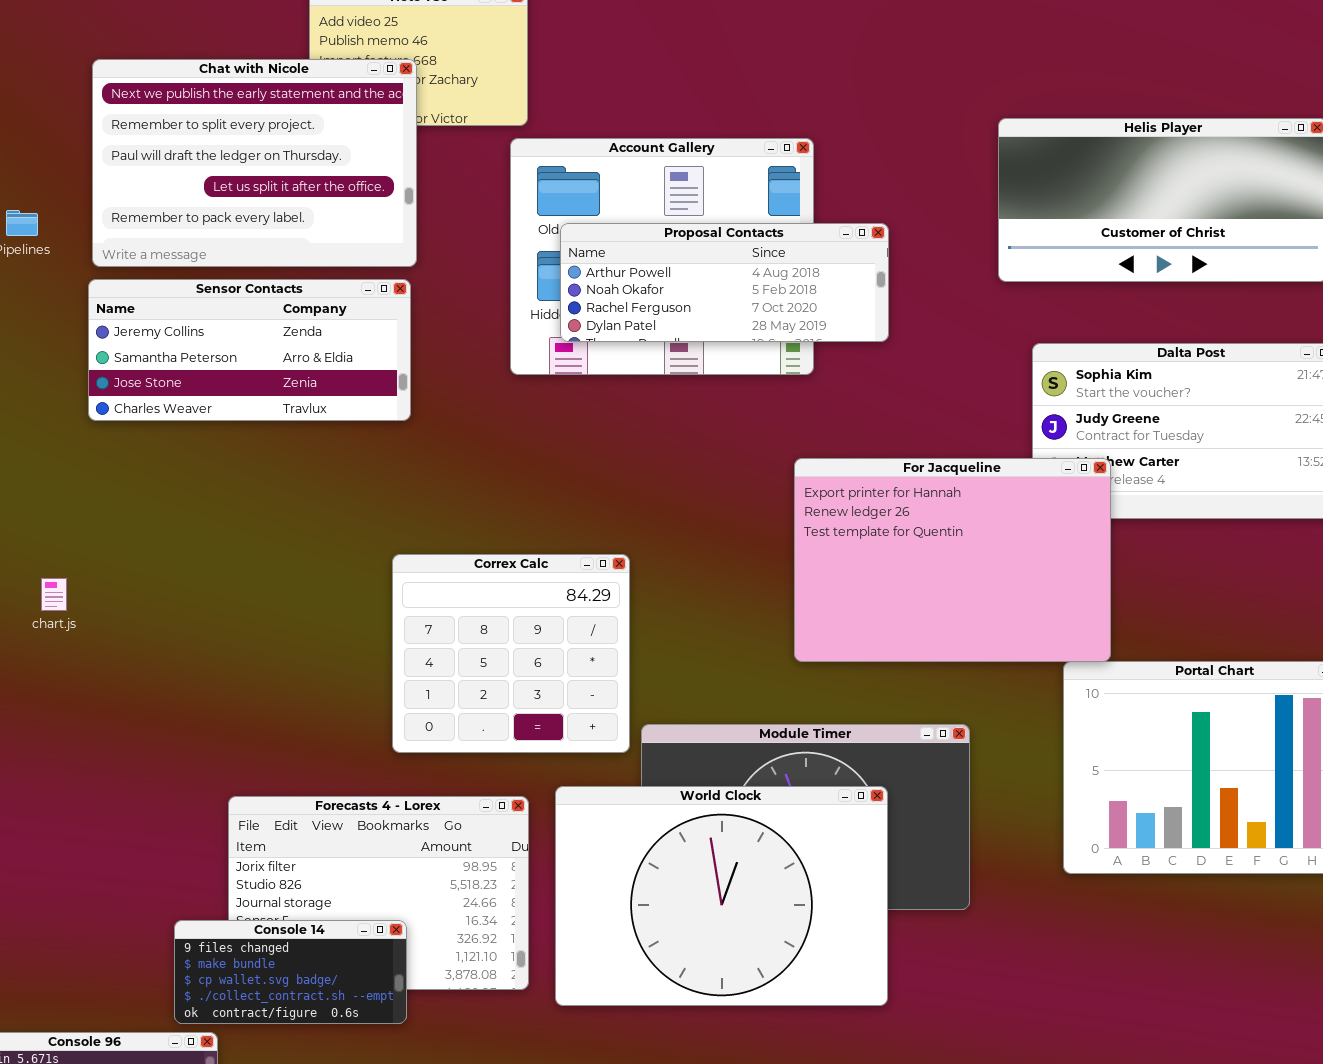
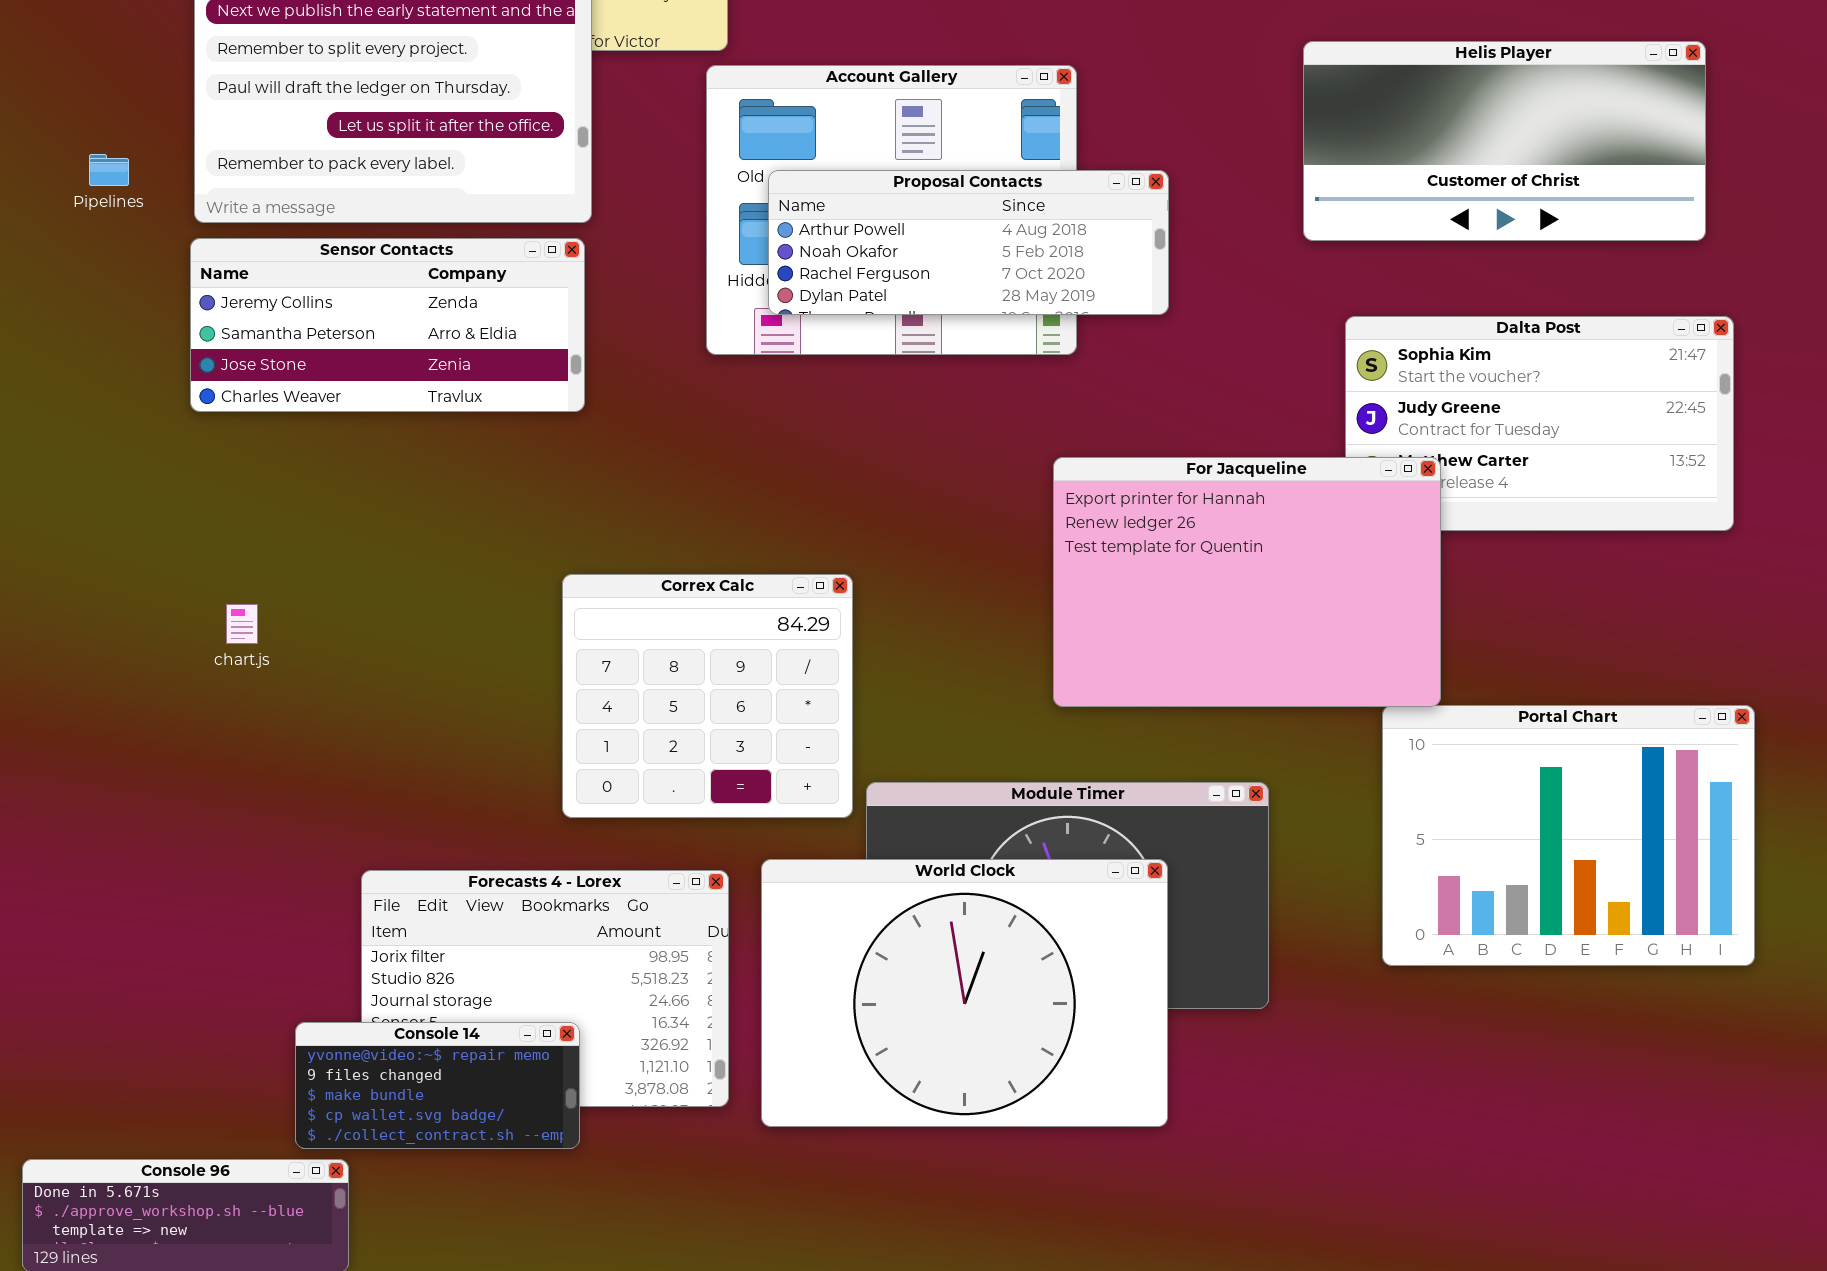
chart.js: [41,578,67,611] -> [226,604,258,644], moved
Console 14: [174,920,407,1024] -> [295,1022,580,1149], scrolled up 1 row

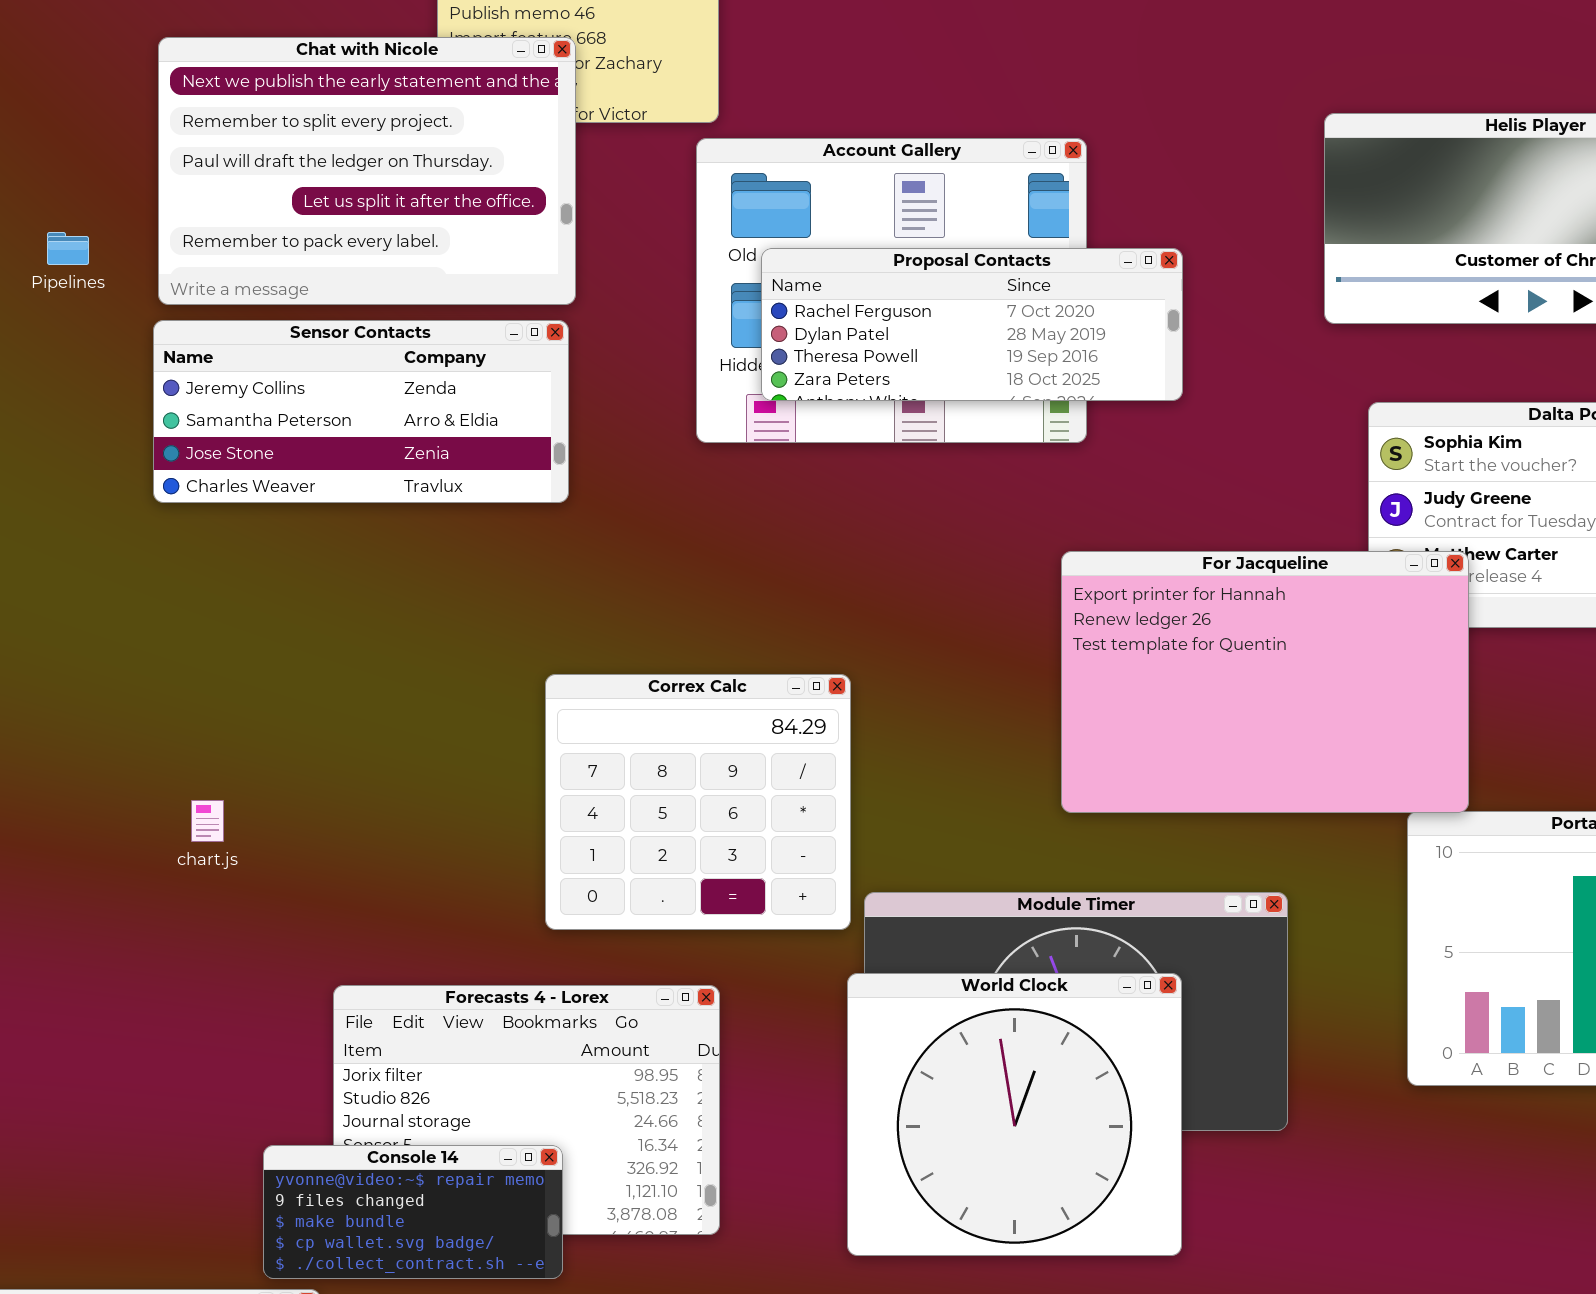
Proposal Contacts: [768,170,1169,315] -> [761,248,1183,401], scrolled down 2 rows
chart.js: [226,604,258,644] -> [191,800,224,842], moved
World Clock: [761,859,1168,1127] -> [847,973,1182,1256], resized

